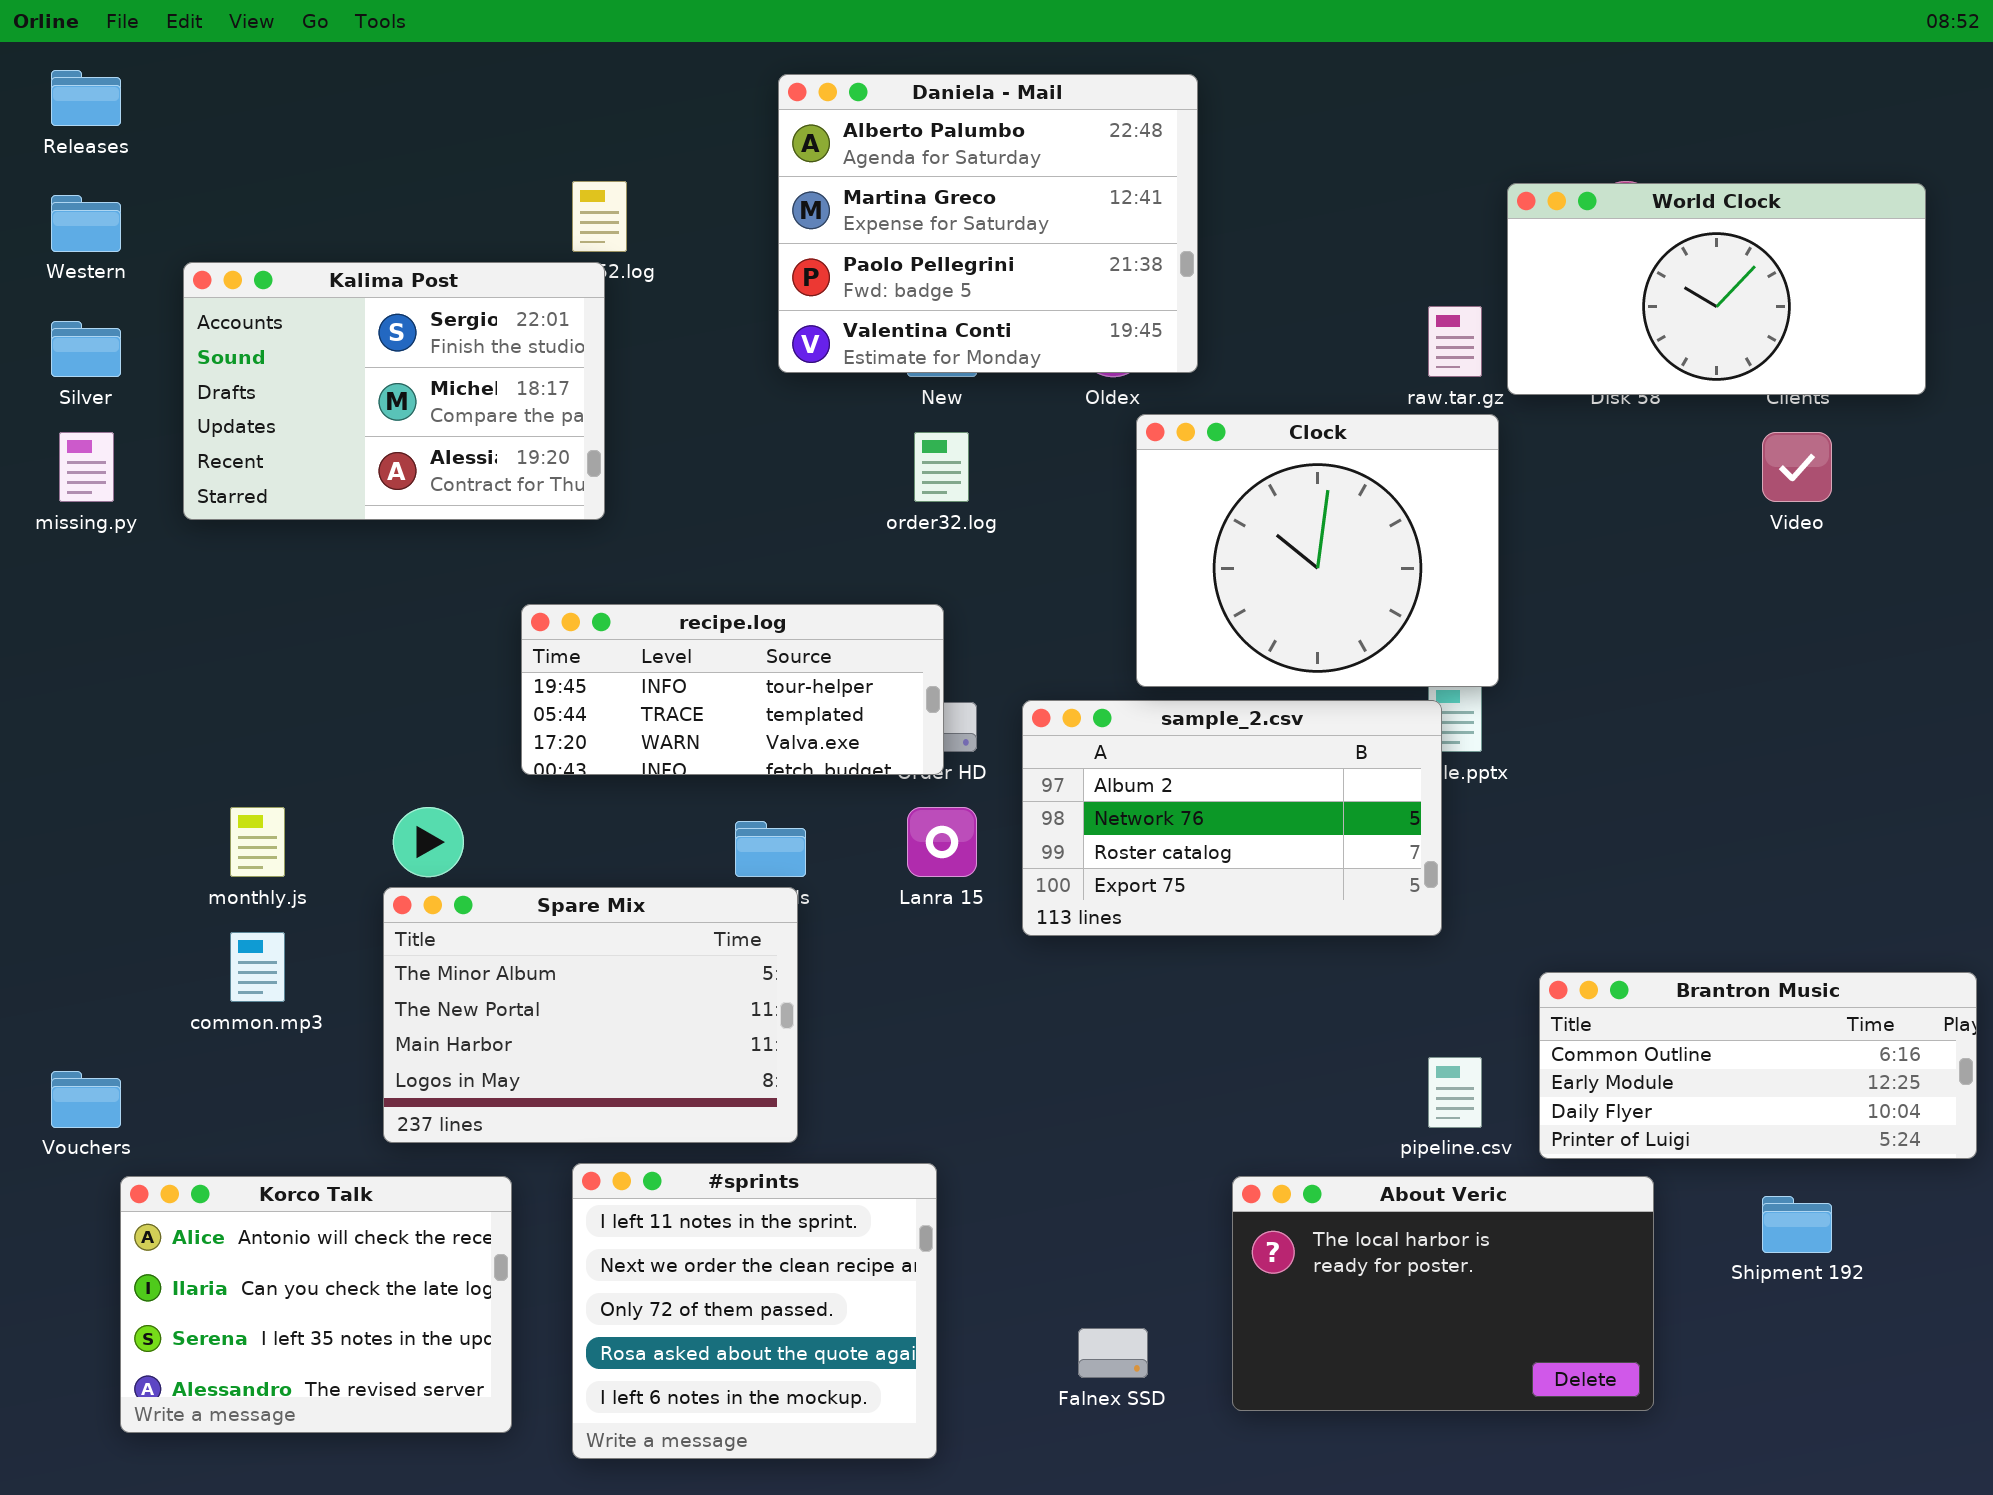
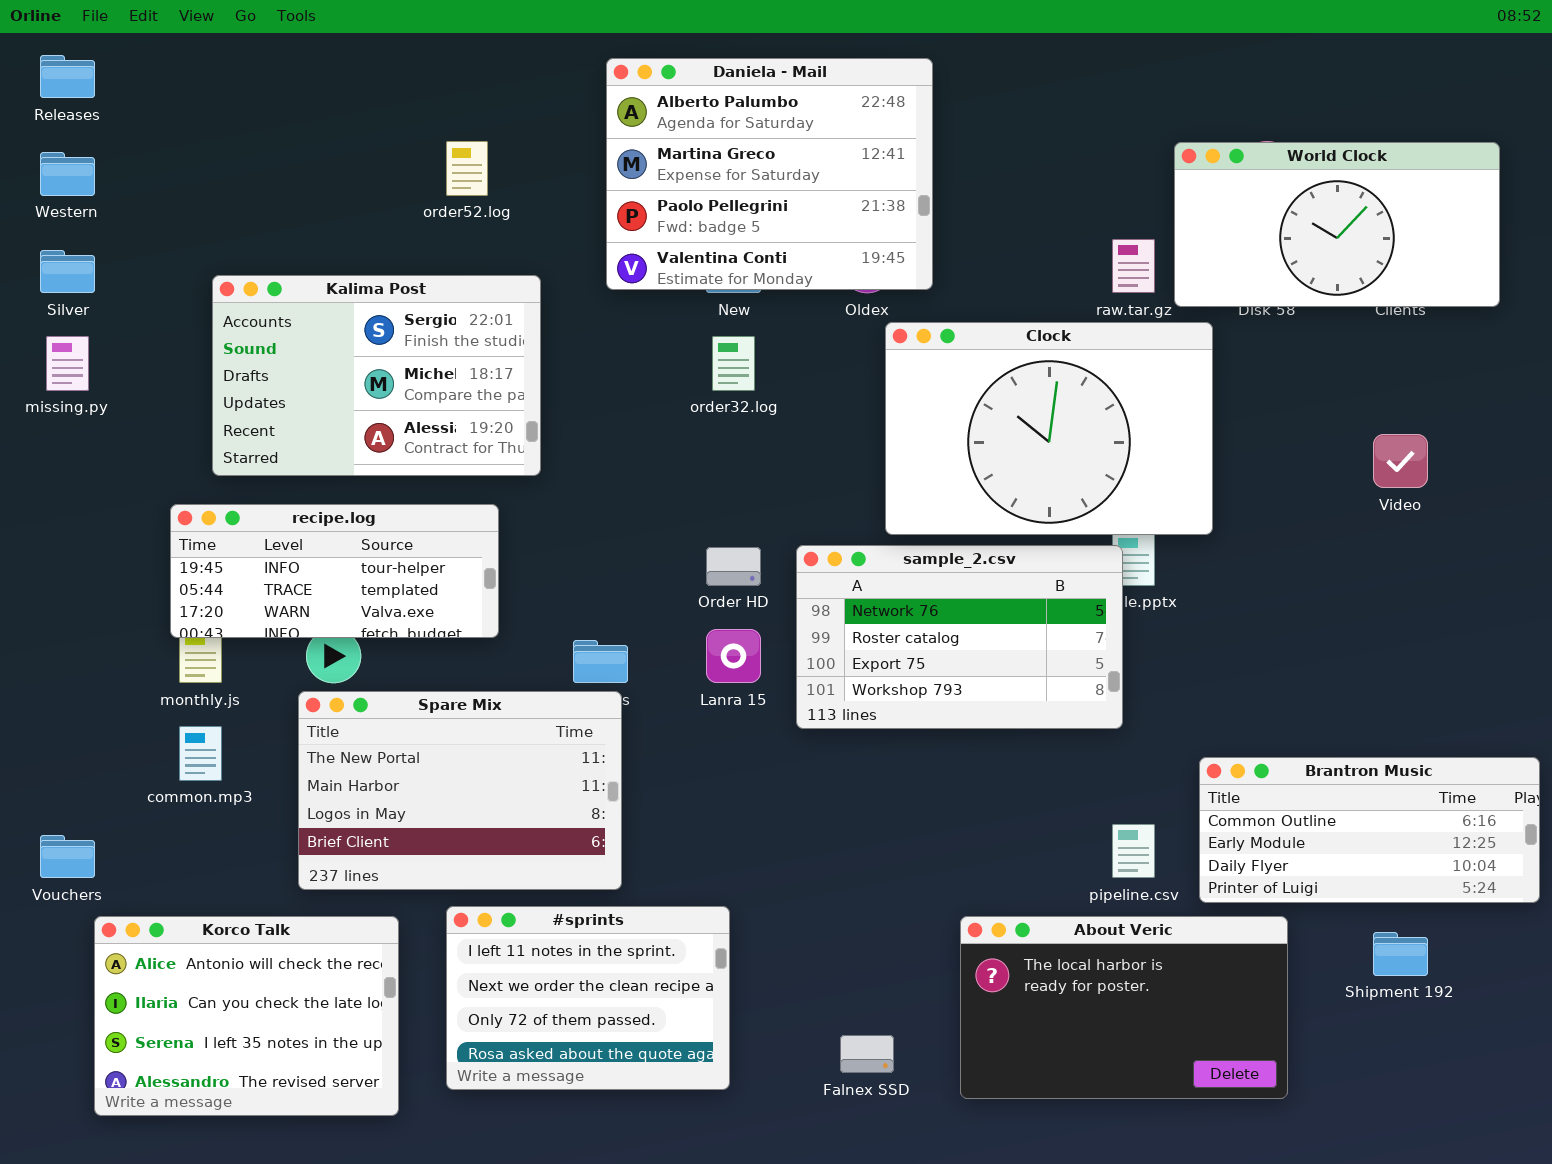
Kalima Post: [183,262,605,520] -> [212,275,541,476], moved
Clock: [1136,414,1499,687] -> [885,322,1213,535], resized
Video: [1762,432,1832,502] -> [1373,434,1428,488], moved
recipe.log: [521,604,944,775] -> [170,504,499,638], moved
sample_2.csv: [1022,700,1442,936] -> [796,545,1123,729], scrolled down 1 row
Spare Mix: [383,887,798,1143] -> [298,691,622,890], scrolled down 1 row
#sprints: [572,1163,937,1459] -> [446,906,730,1090], resized

